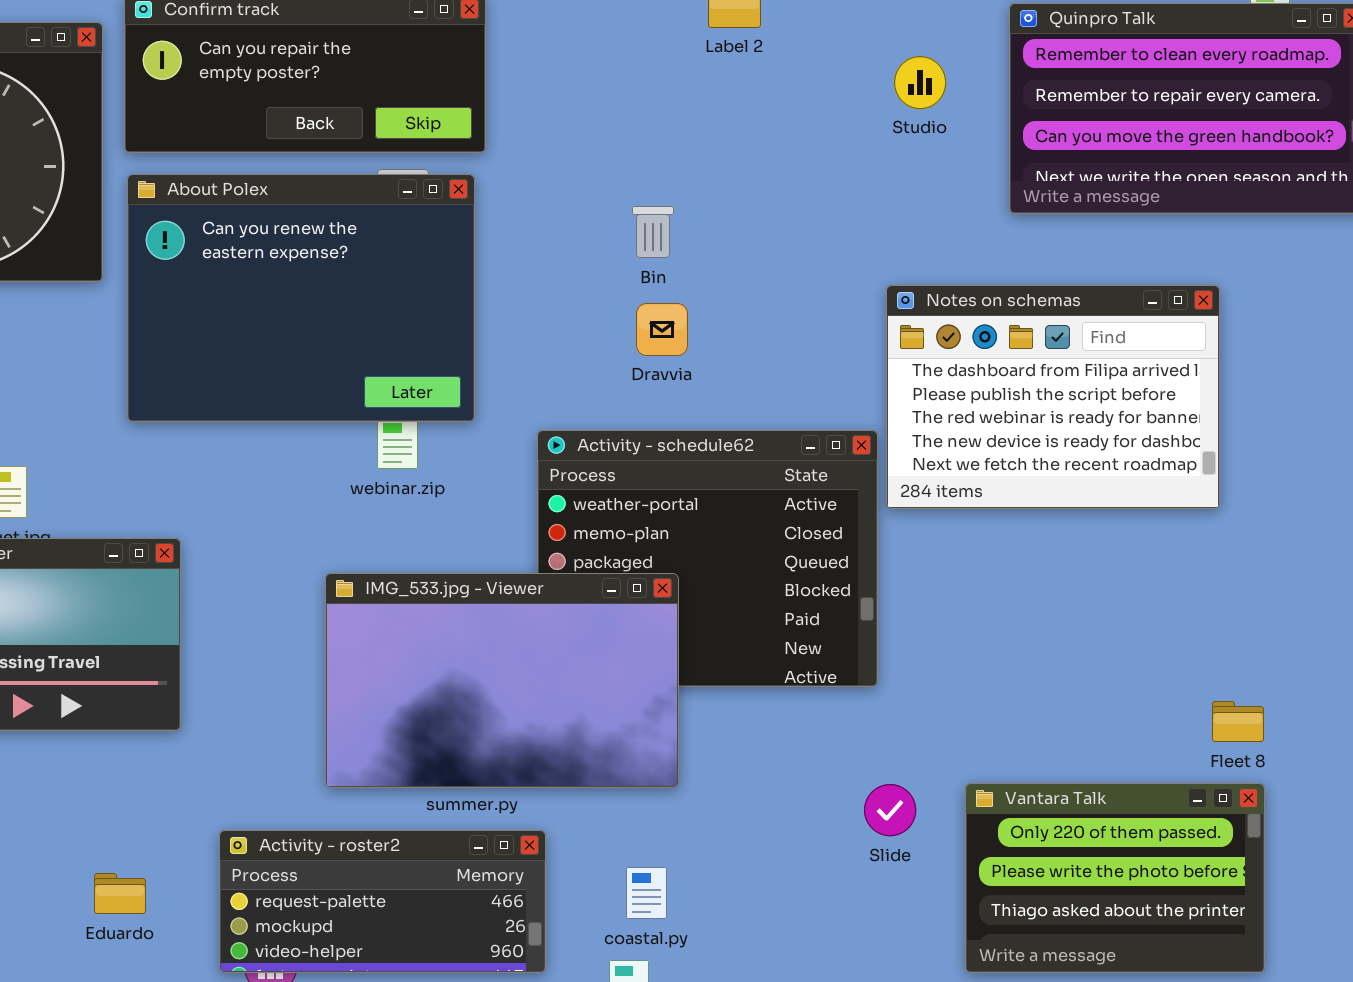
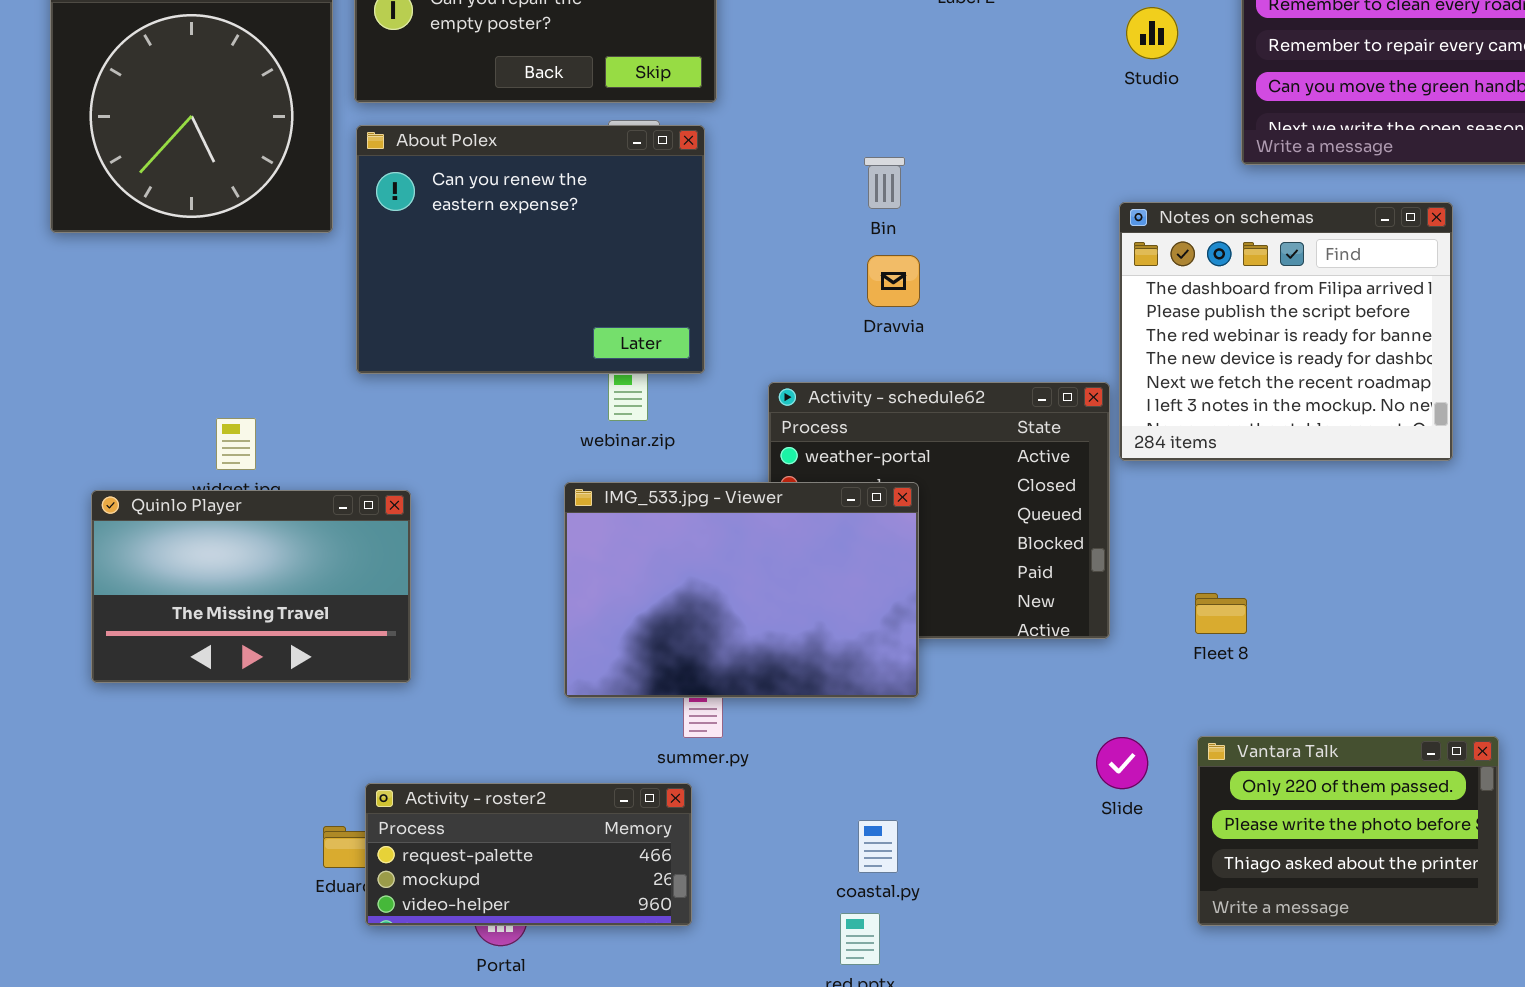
Notes on schemas: [886,285,1220,509] -> [1119,202,1453,461], resized
IMG_533.jpg - Viewer: [325,573,679,788] -> [564,482,919,698], moved
Fleet 8: [1212,701,1264,742] -> [1195,593,1247,634], moved
Activity - roster2: [219,830,546,973] -> [365,783,692,926], moved

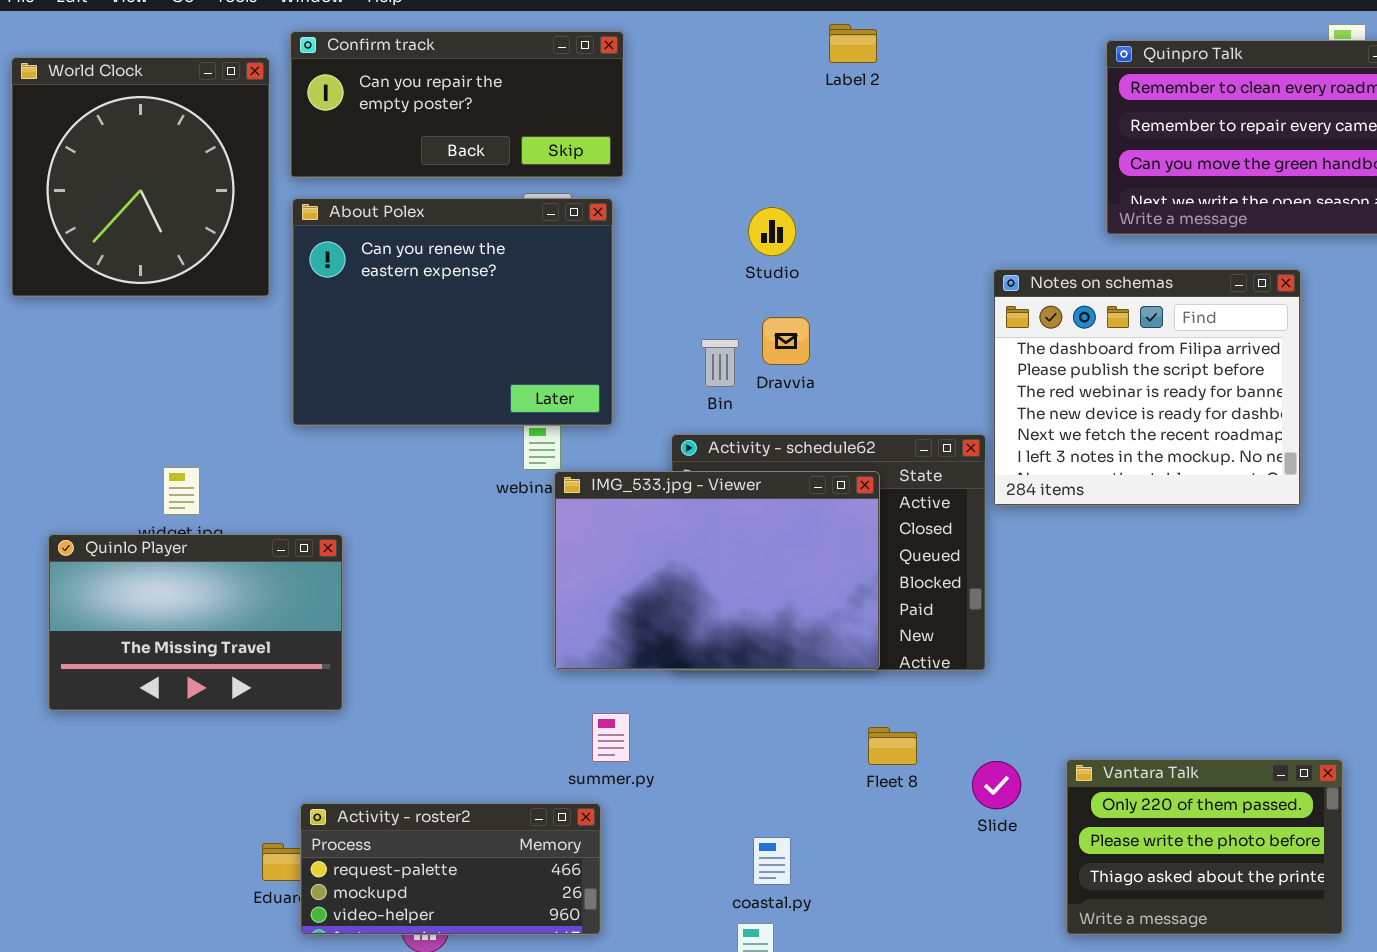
Studio: [1126,7,1178,59] -> [748,207,796,256], moved
Bin: [864,157,905,209] -> [701,339,739,387], moved
IMG_533.jpg - Viewer: [564,482,919,698] -> [554,471,880,670], moved
Fleet 8: [1195,593,1247,634] -> [868,727,917,765], moved

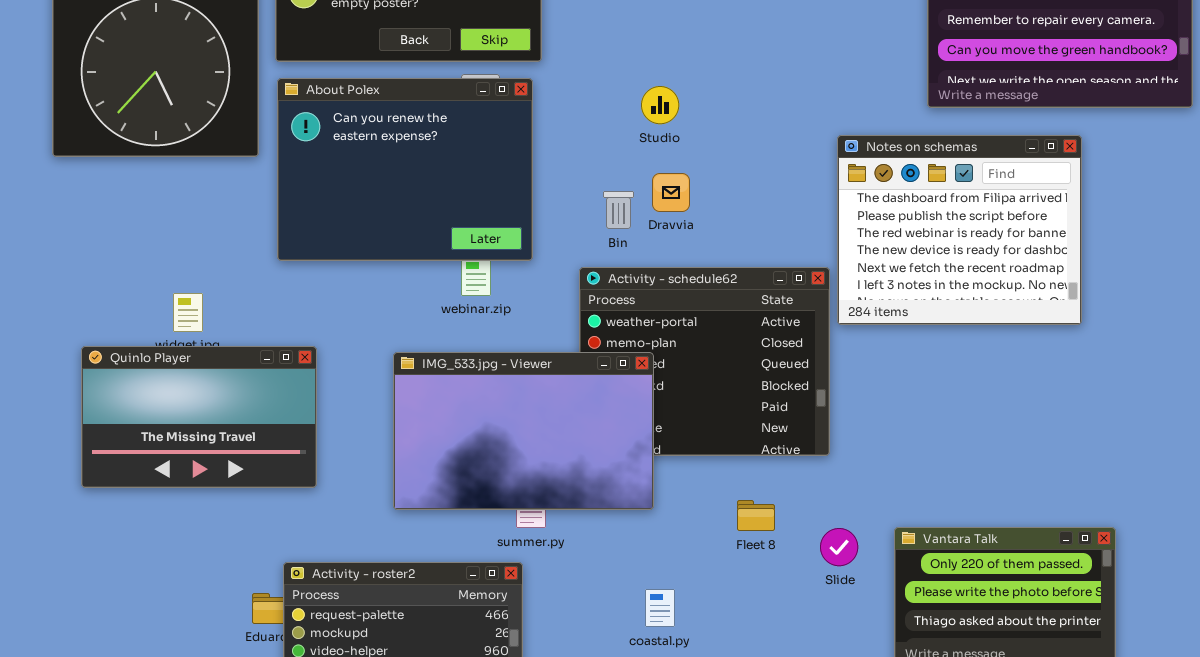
IMG_533.jpg - Viewer: [554,471,880,670] -> [393,352,654,510], moved

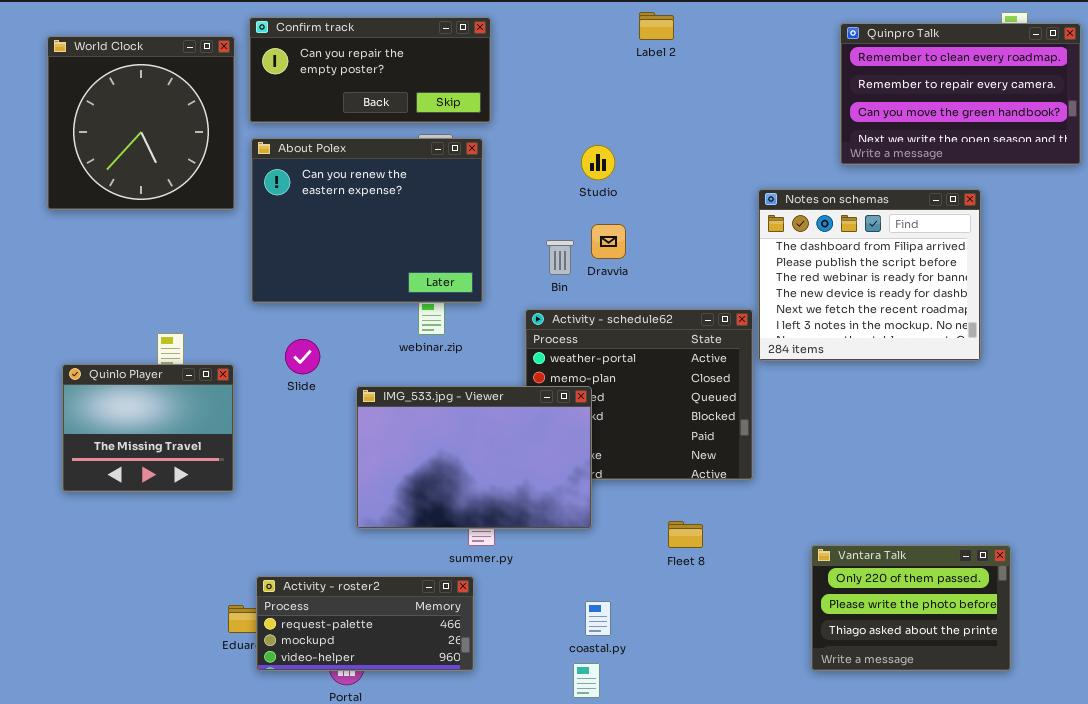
Quinlo Player: [81,346,317,488] -> [62,364,234,492], moved, resized
Slide: [820,528,858,566] -> [285,339,320,374], moved

